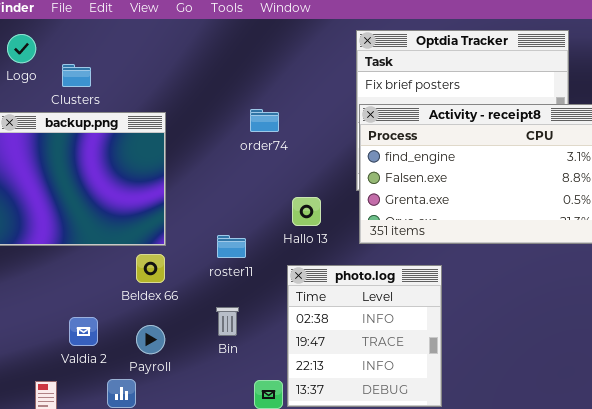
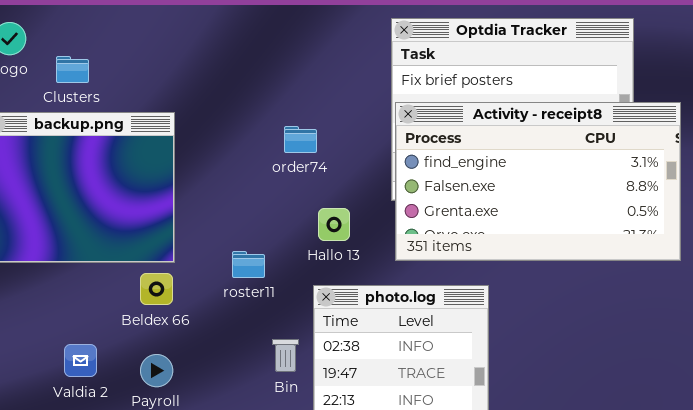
order74: [250,109,279,132] -> [284,126,317,153], moved
Bin: [216,307,239,336] -> [272,339,299,372], moved

